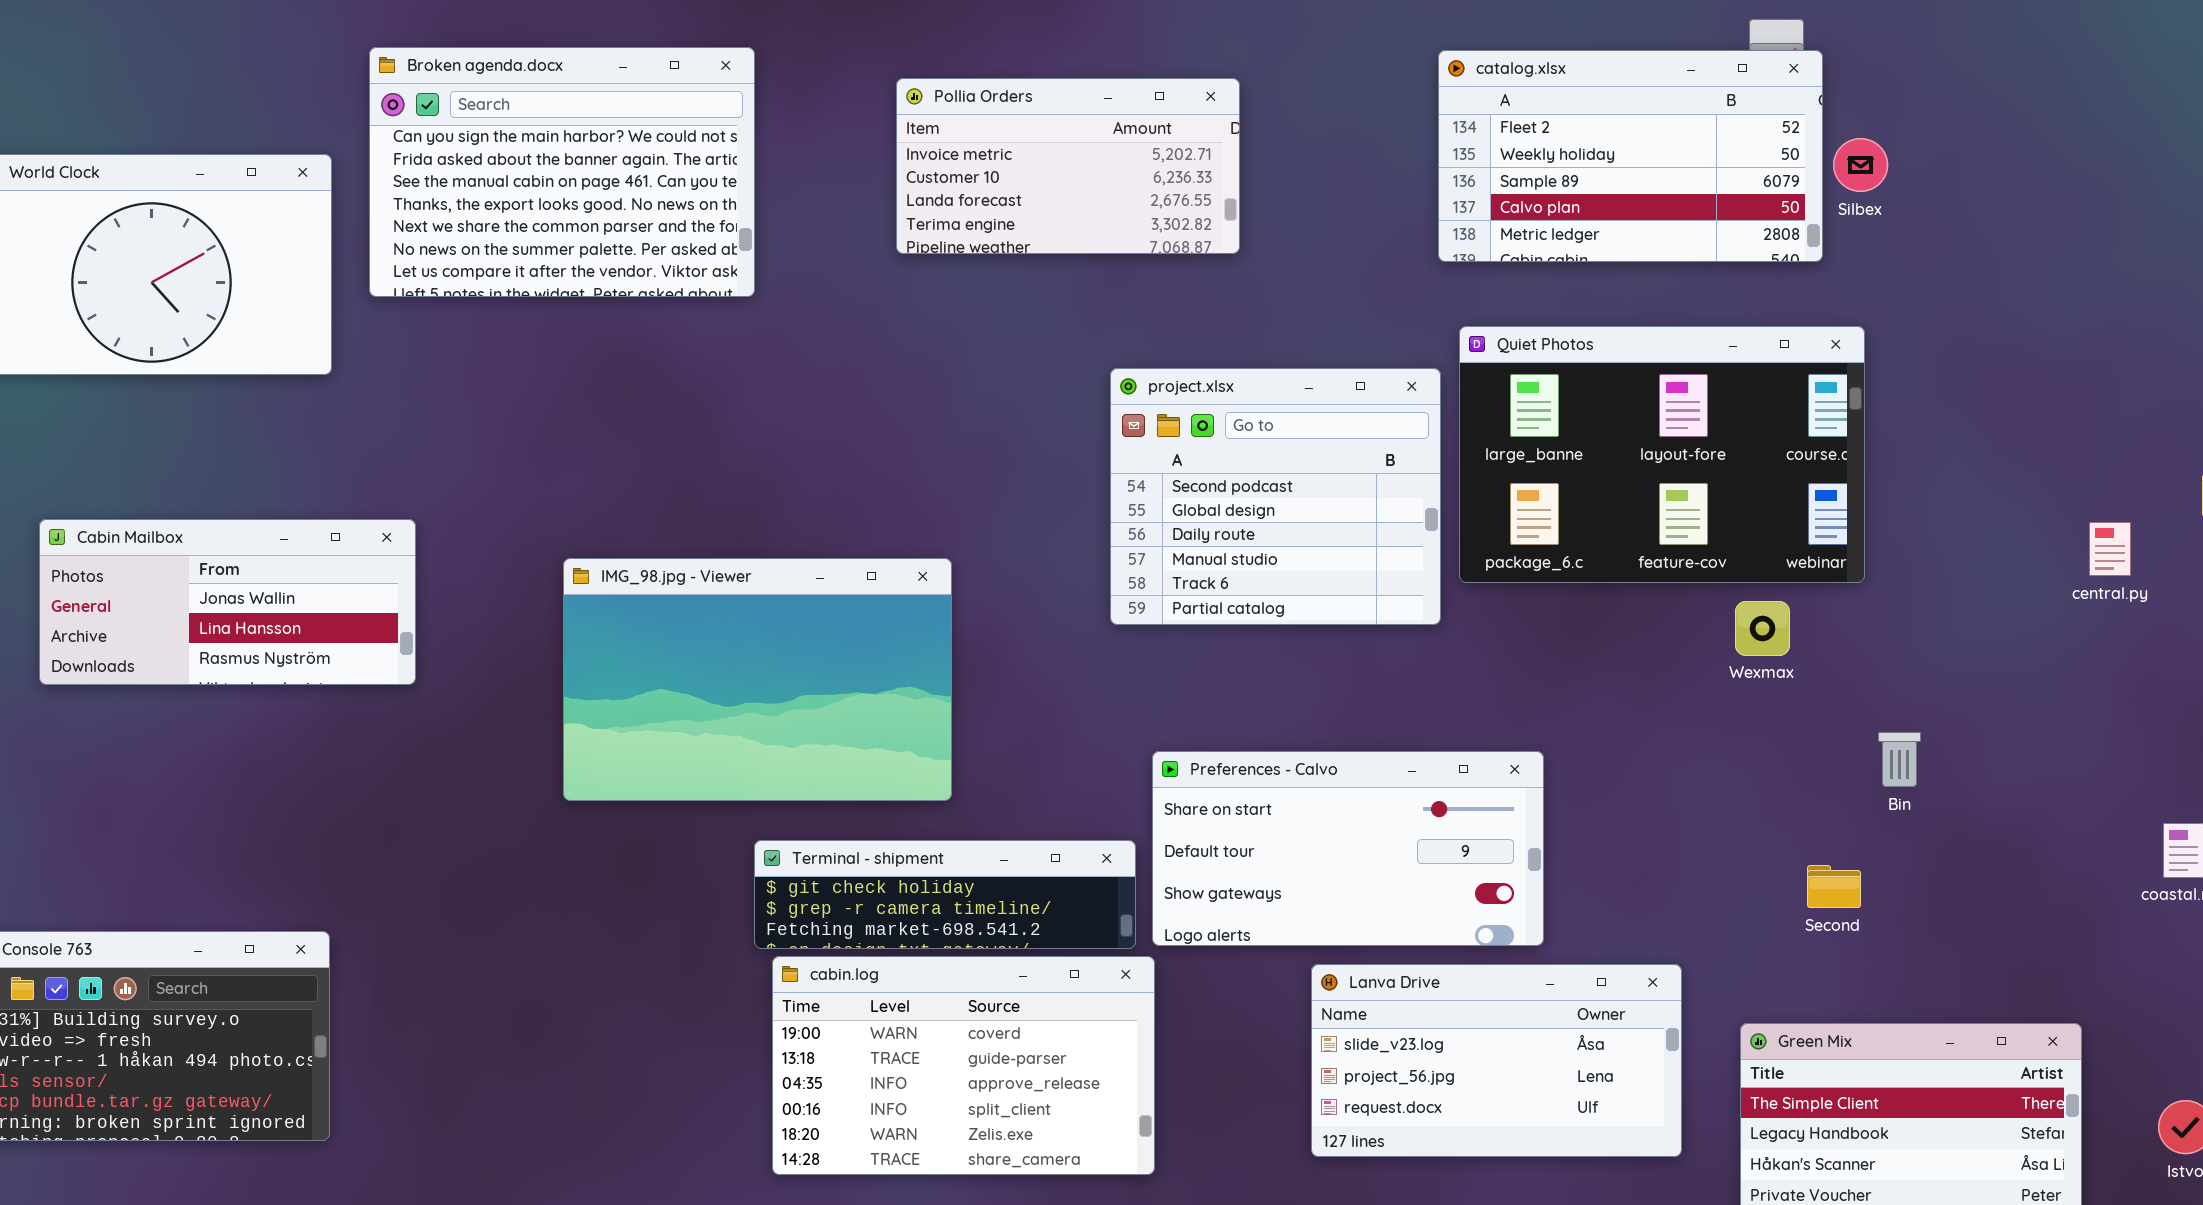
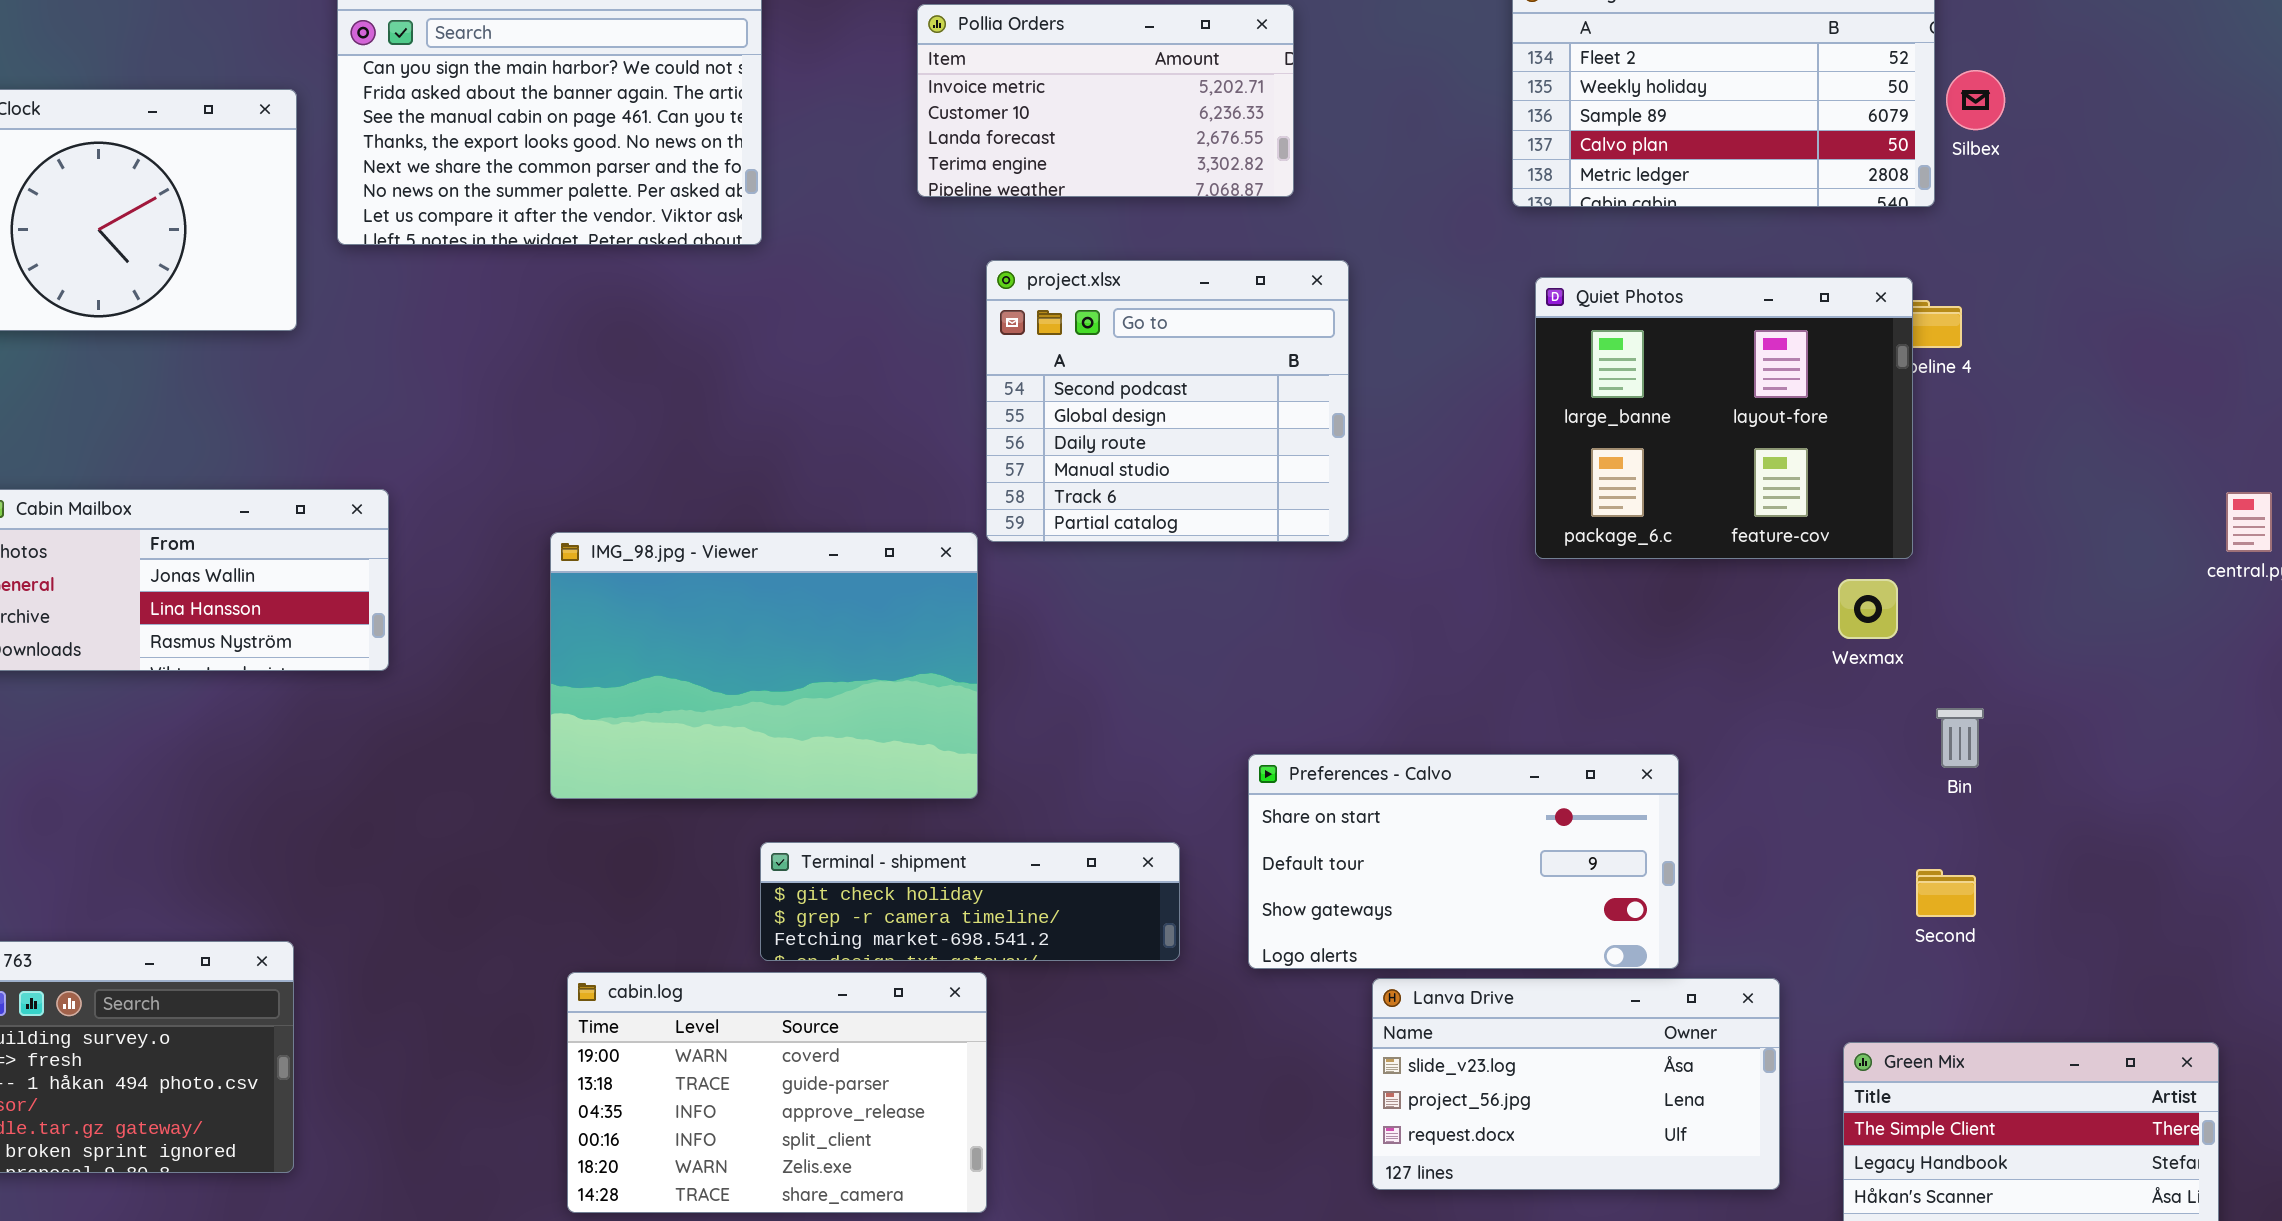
Quiet Photos: [1459,326,1865,583] -> [1535,277,1913,559], resized
project.xlsx: [1110,368,1441,625] -> [986,260,1349,542], moved
Bin: [1878,732,1921,787] -> [1936,708,1984,768], moved
Preferences - Calvo: [1152,751,1544,946] -> [1248,754,1679,969], moved
cabin.log: [772,956,1155,1175] -> [567,972,987,1213], moved

